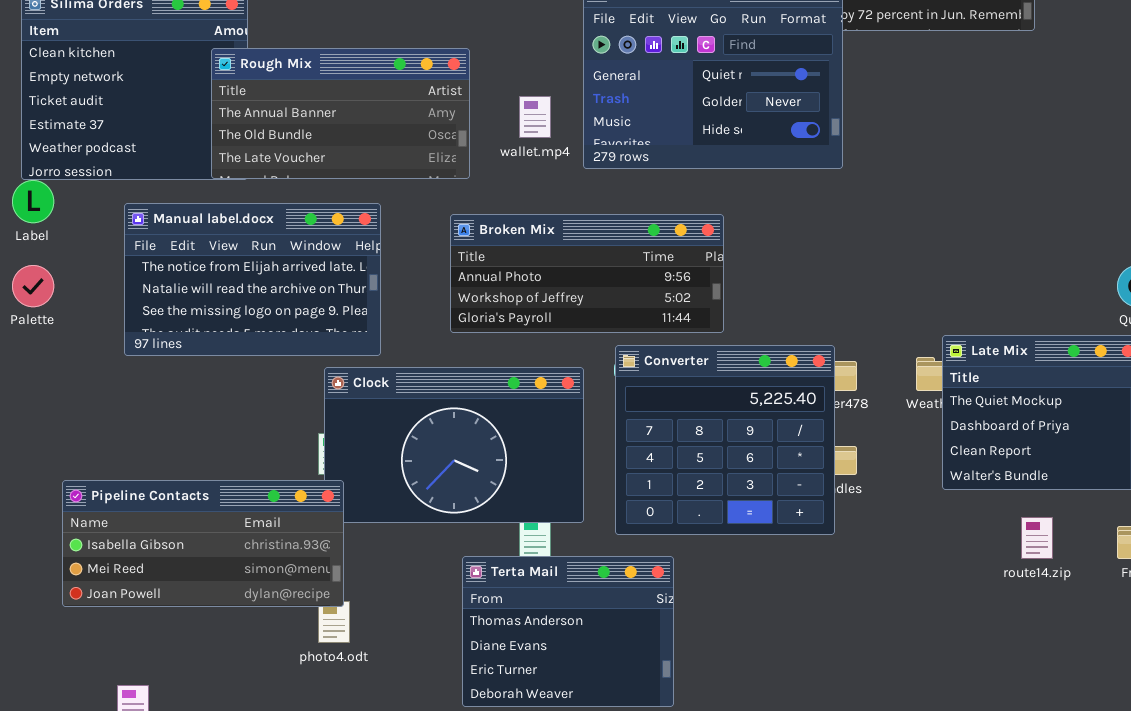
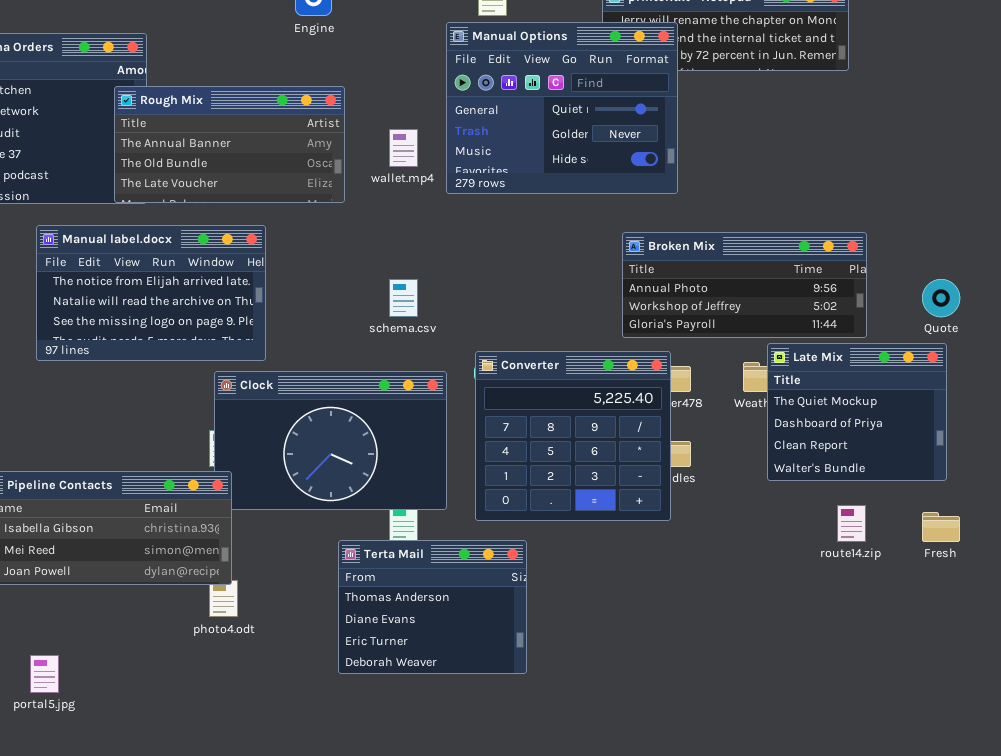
Broken Mix: [450,214,724,333] -> [622,232,867,338], moved

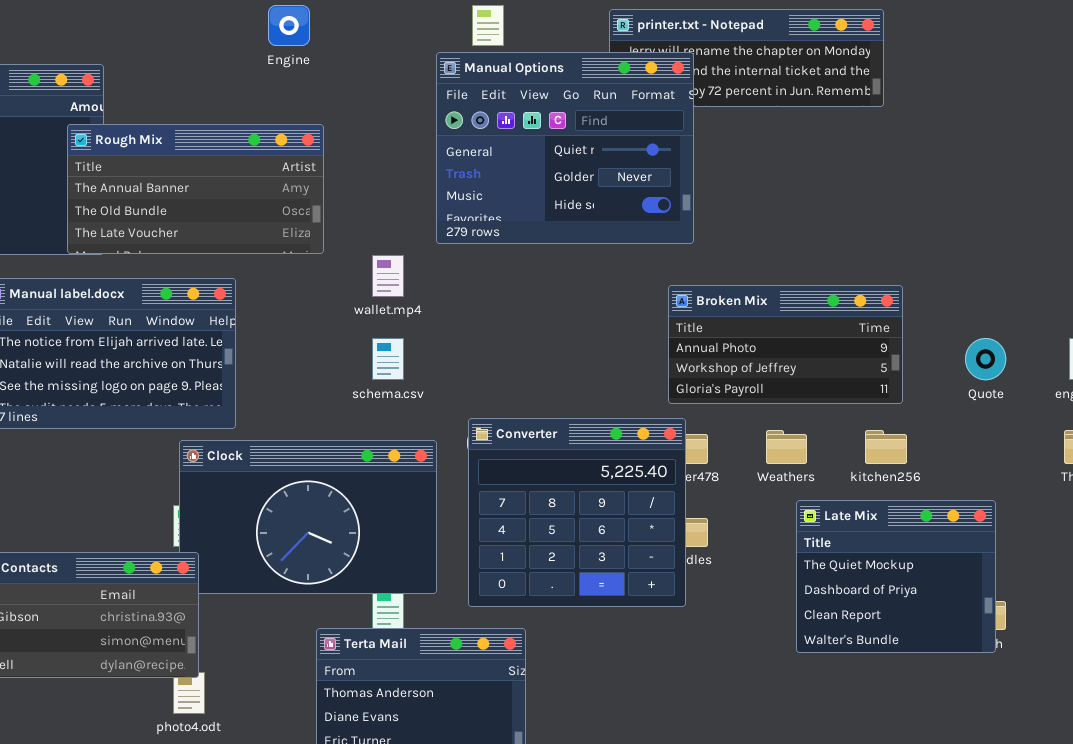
wallet.mp4: [389,129,418,167] -> [372,255,404,297], moved
Broken Mix: [622,232,867,338] -> [668,285,903,404], resized
Late Mix: [767,343,947,481] -> [796,500,996,653], moved

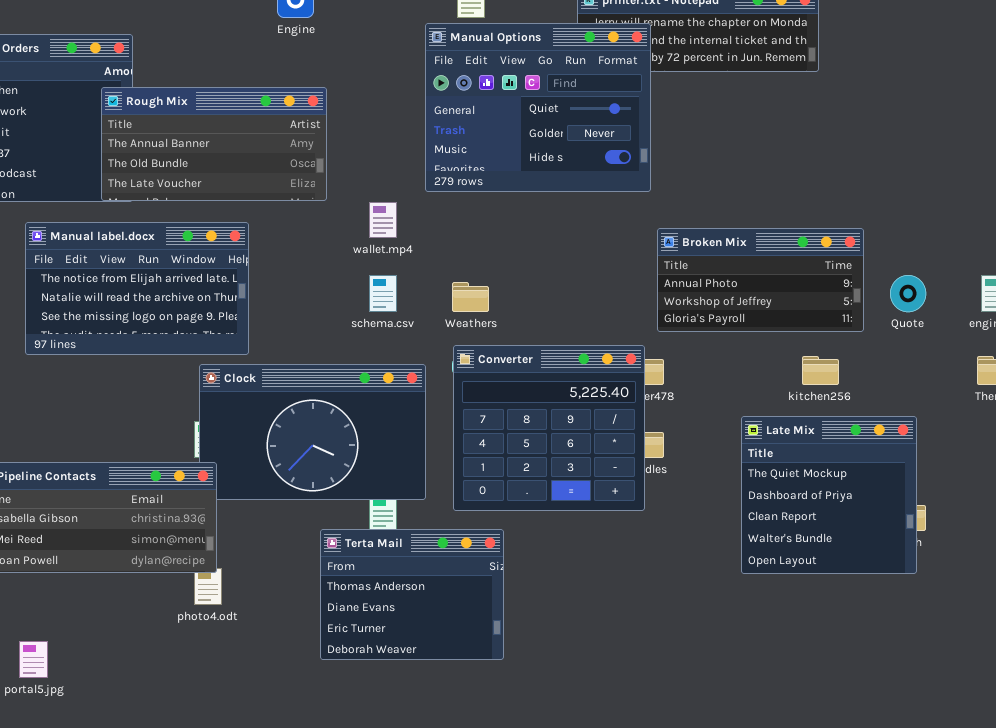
Broken Mix: [668,285,903,404] -> [657,228,864,332], moved
Weathers: [766,430,807,464] -> [452,282,489,312], moved
Late Mix: [796,500,996,653] -> [741,416,917,574], resized

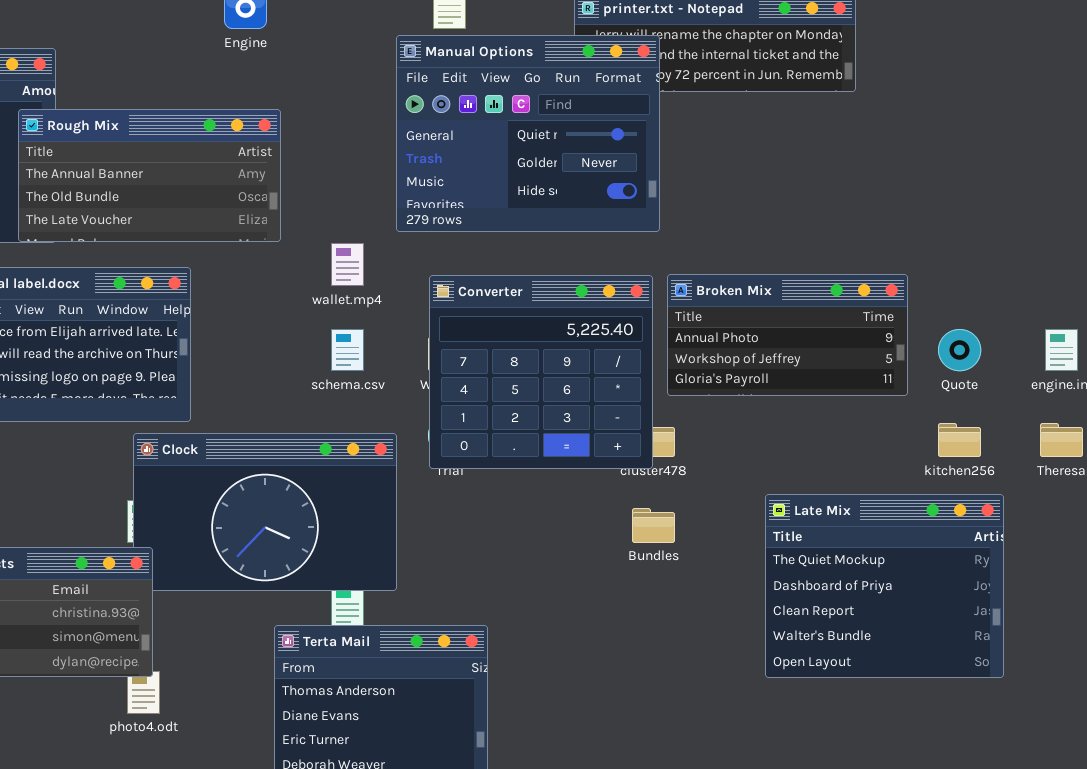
Converter: [453,345,645,511] -> [429,275,653,469], moved
kitchen256: [802,356,839,385] -> [938,423,981,457], moved
Late Mix: [741,416,917,574] -> [765,494,1004,678], resized

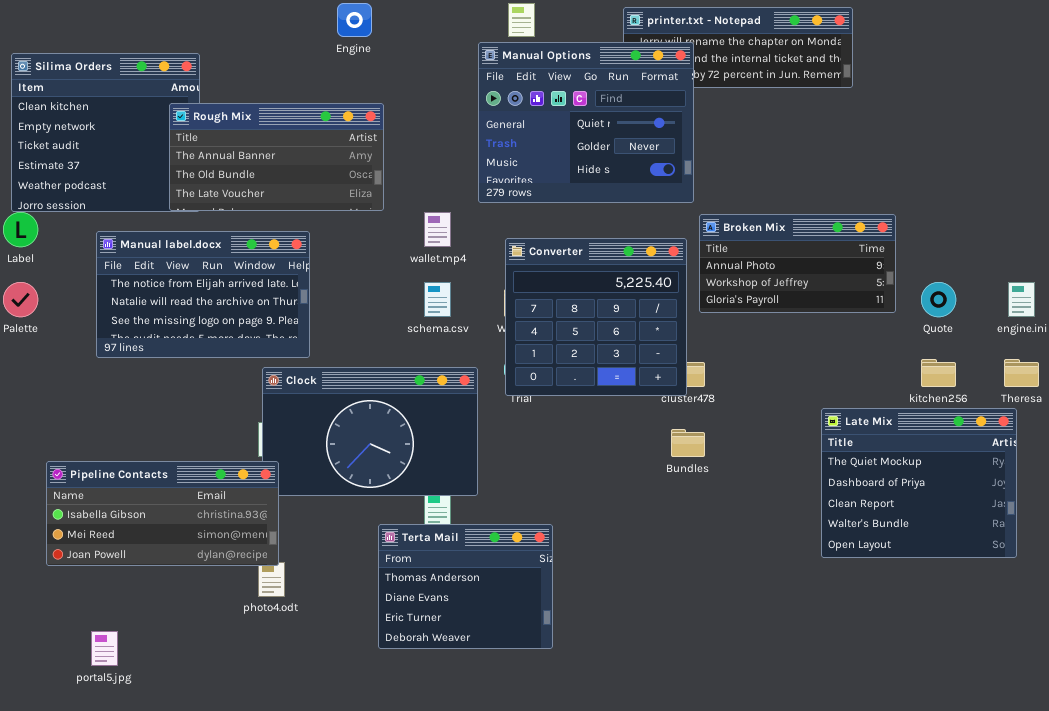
Broken Mix: [667,274,908,396] -> [699,214,896,313], moved
Late Mix: [765,494,1004,678] -> [821,408,1017,558], moved

